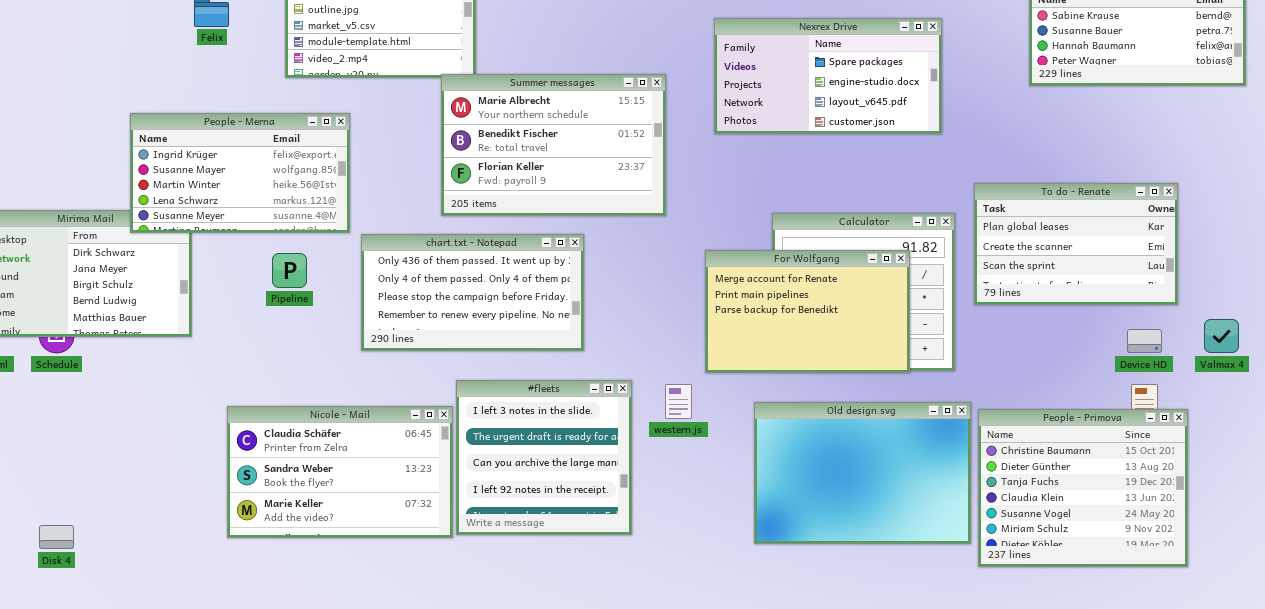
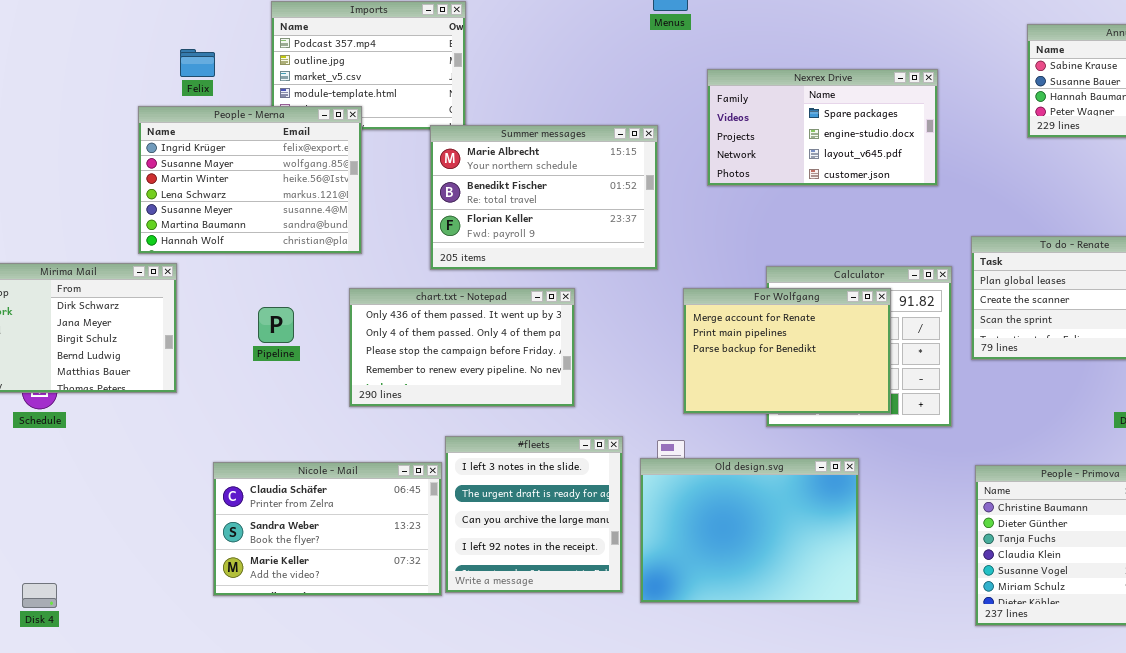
People - Merna: [130,113,350,233] -> [138,106,362,254], moved, resized
For Wolfgang: [705,250,910,373] -> [683,288,891,414], moved
Old design.svg: [754,402,971,544] -> [640,458,859,603], moved

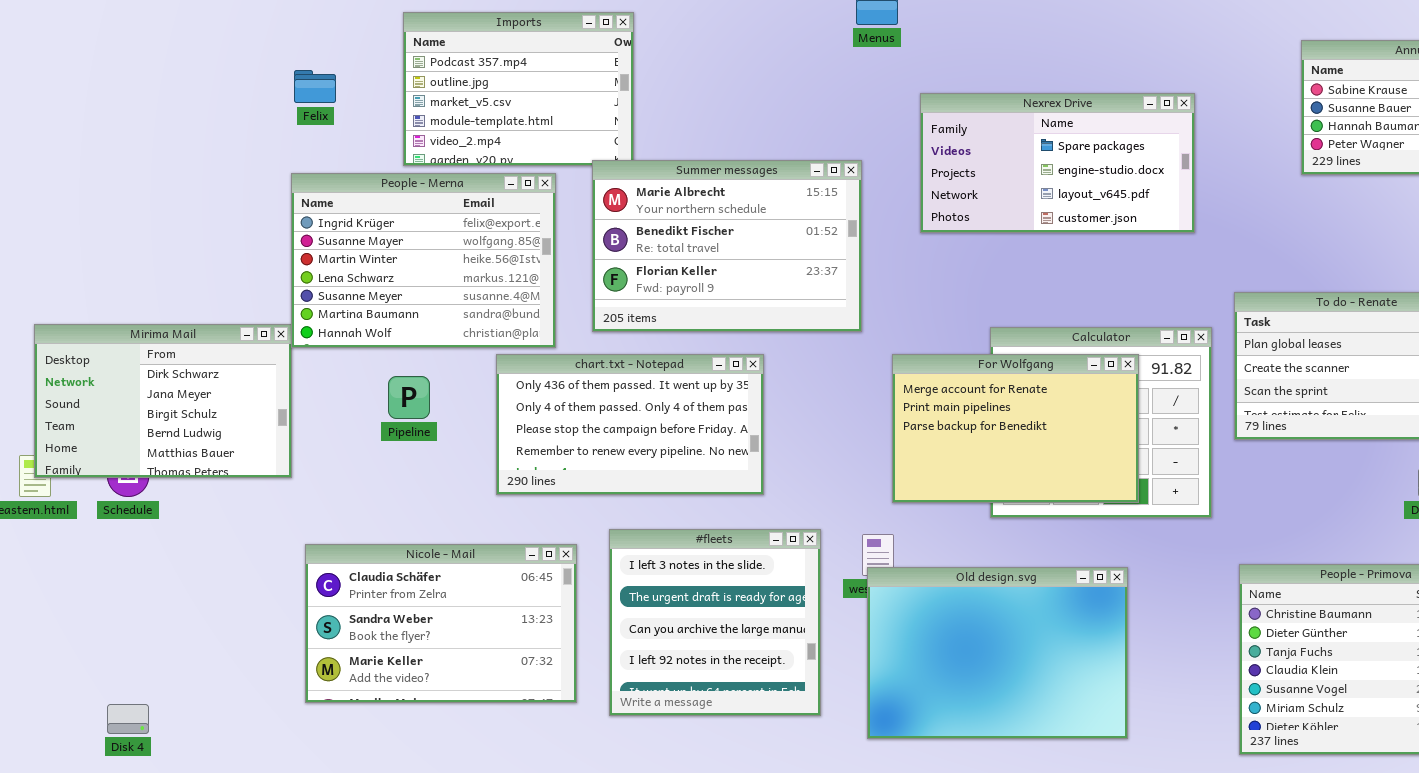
People - Merna: [138,106,362,254] -> [291,173,556,348], moved
Old design.svg: [640,458,859,603] -> [867,567,1128,739], moved
Nicole - Mail: [213,462,442,596] -> [305,544,577,703], moved

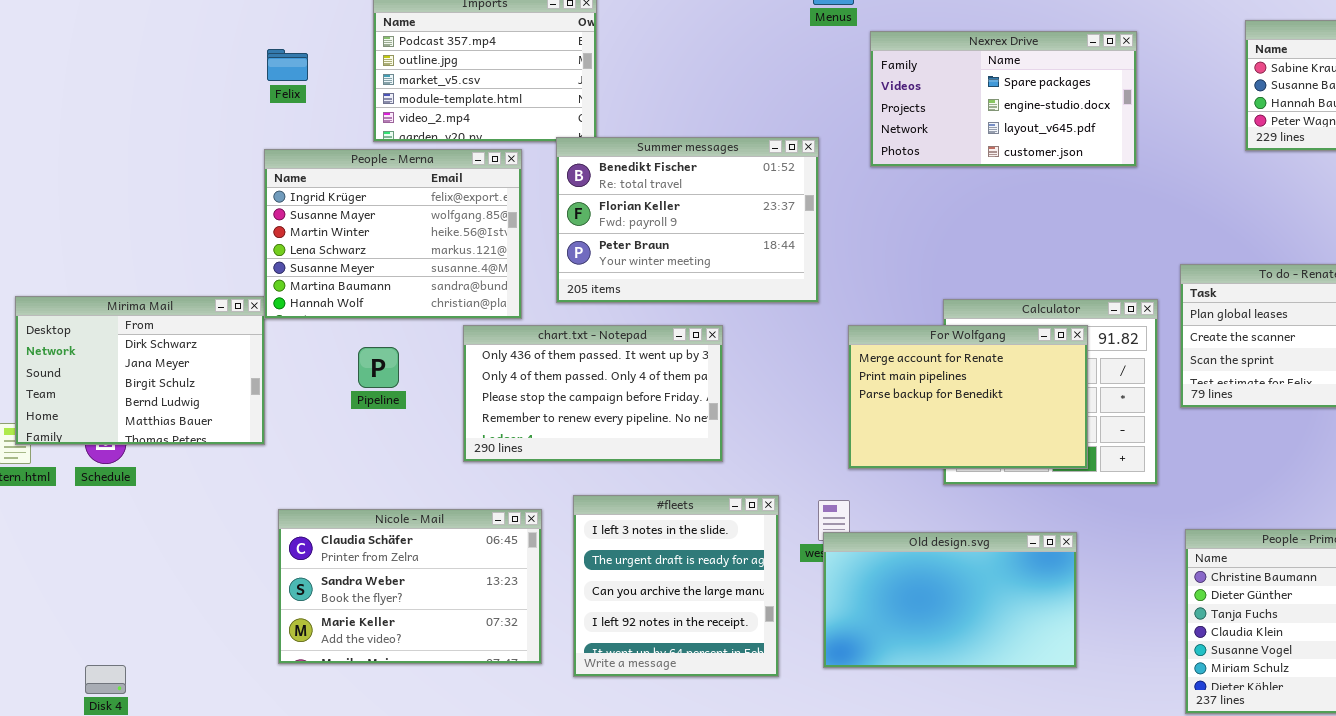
Nexrex Drive: [920,93,1195,233] -> [870,31,1137,167], moved
Summer messages: [592,160,862,332] -> [556,137,819,303], scrolled down 1 row
Old design.svg: [867,567,1128,739] -> [823,532,1077,668], resized

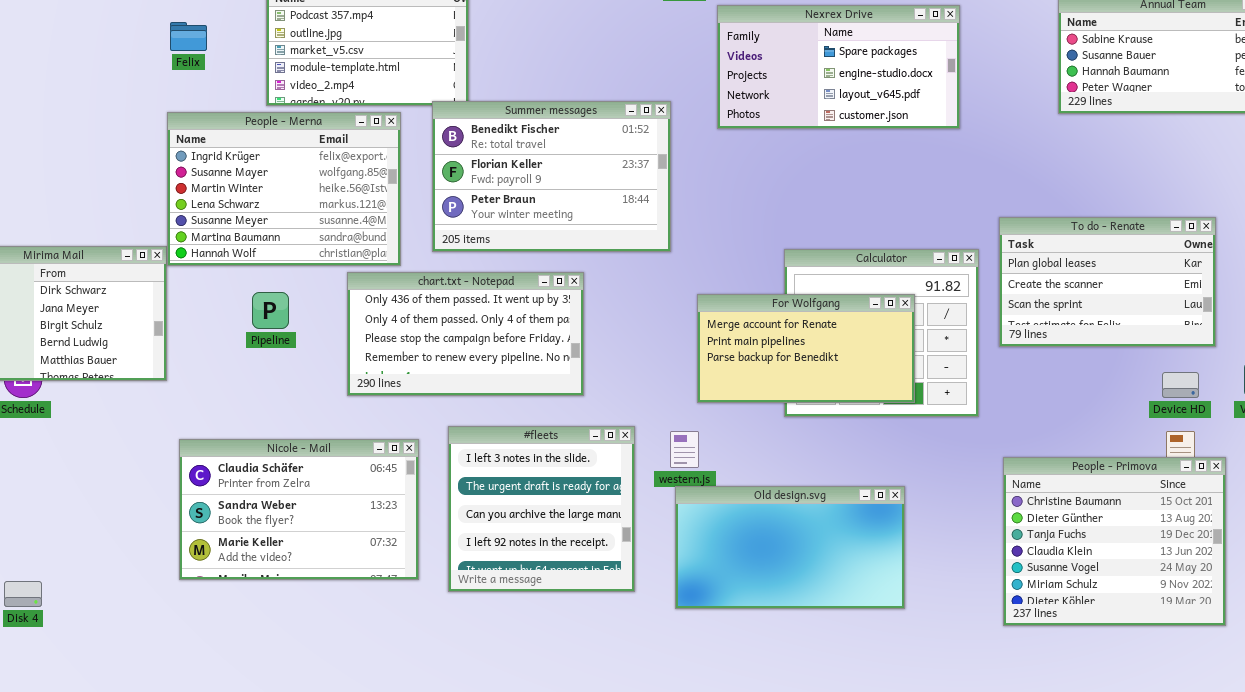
For Wolfgang: [848,325,1088,469] -> [697,294,915,403], resized
Old design.svg: [823,532,1077,668] -> [675,486,905,609], moved

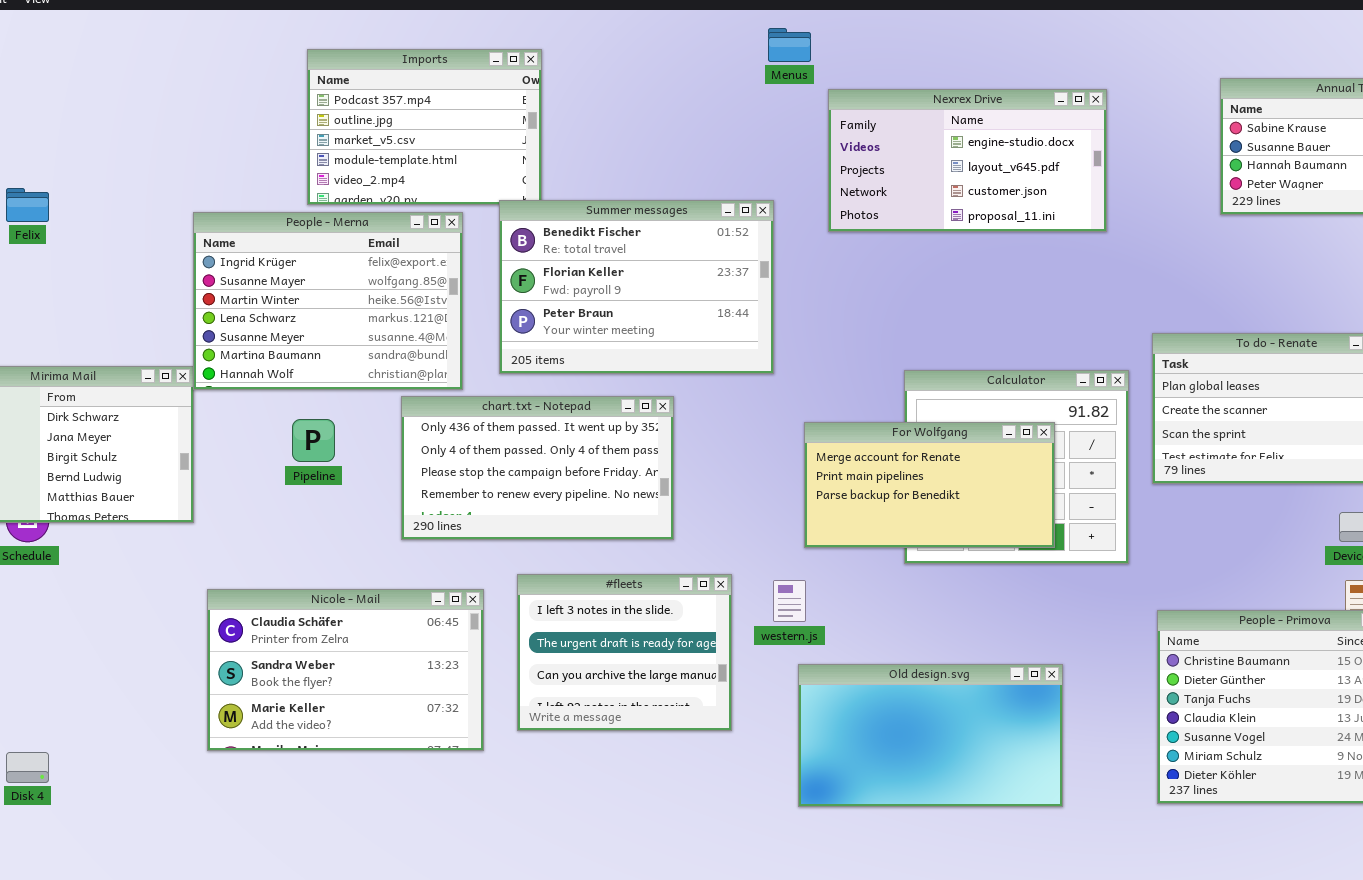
Nexrex Drive: [717,5,960,129] -> [828,89,1107,232], scrolled down 1 row
Felix: [170,22,207,51] -> [6,188,49,222], moved
#fleets: [448,426,635,592] -> [517,574,732,731], resized
Old design.svg: [675,486,905,609] -> [798,664,1063,807], moved

